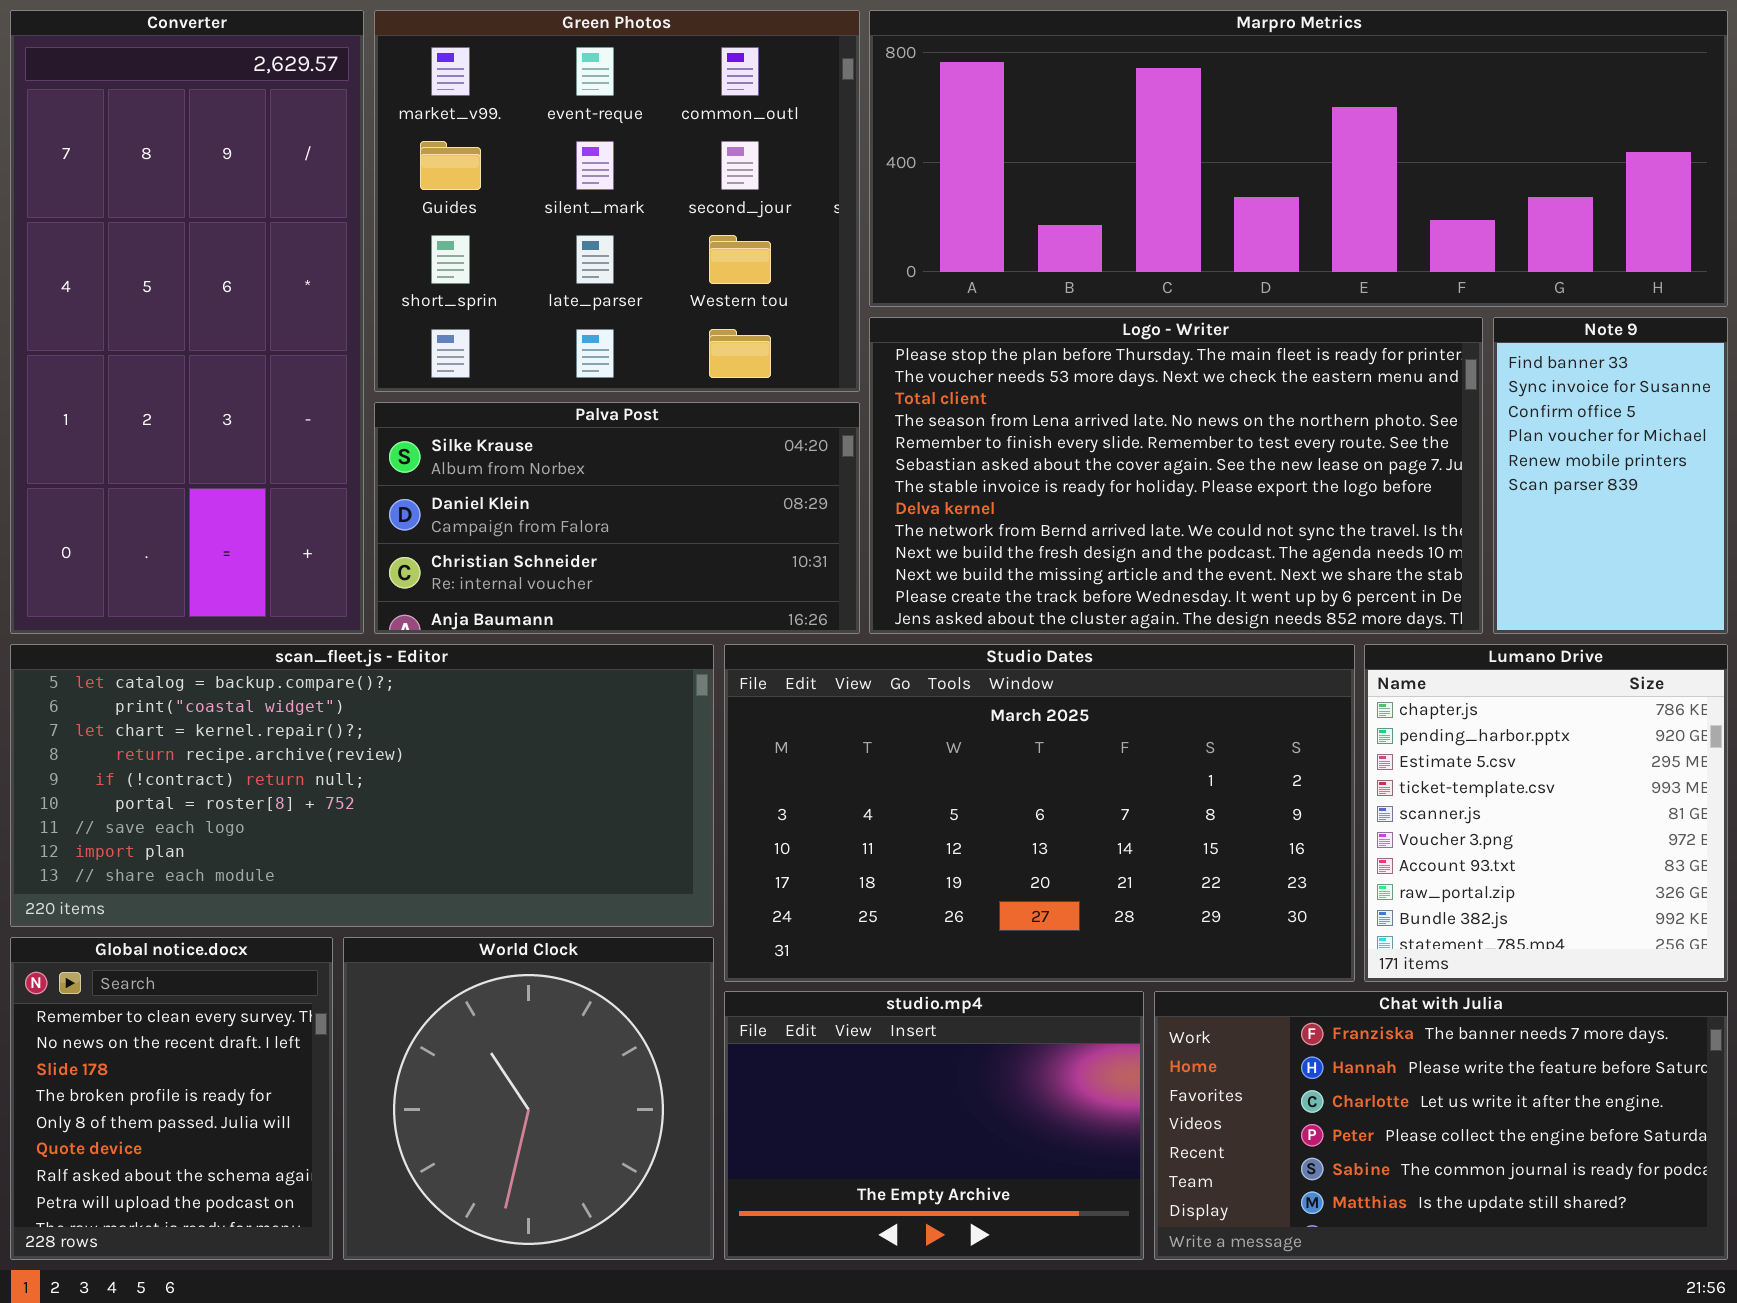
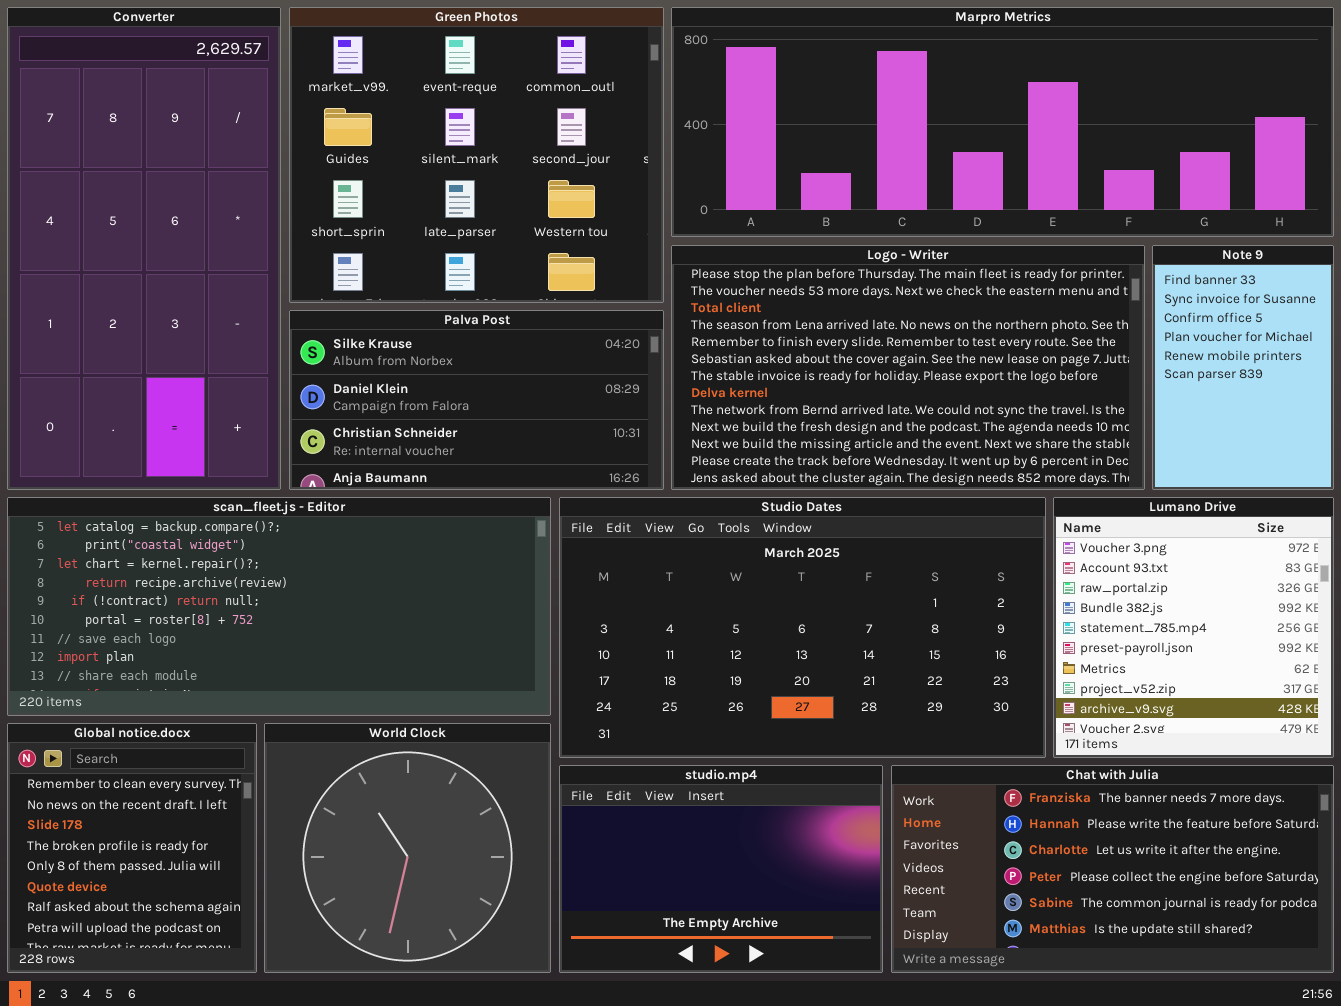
Lumano Drive: [1364,644,1728,982] -> [1053,497,1334,758], scrolled down 5 rows

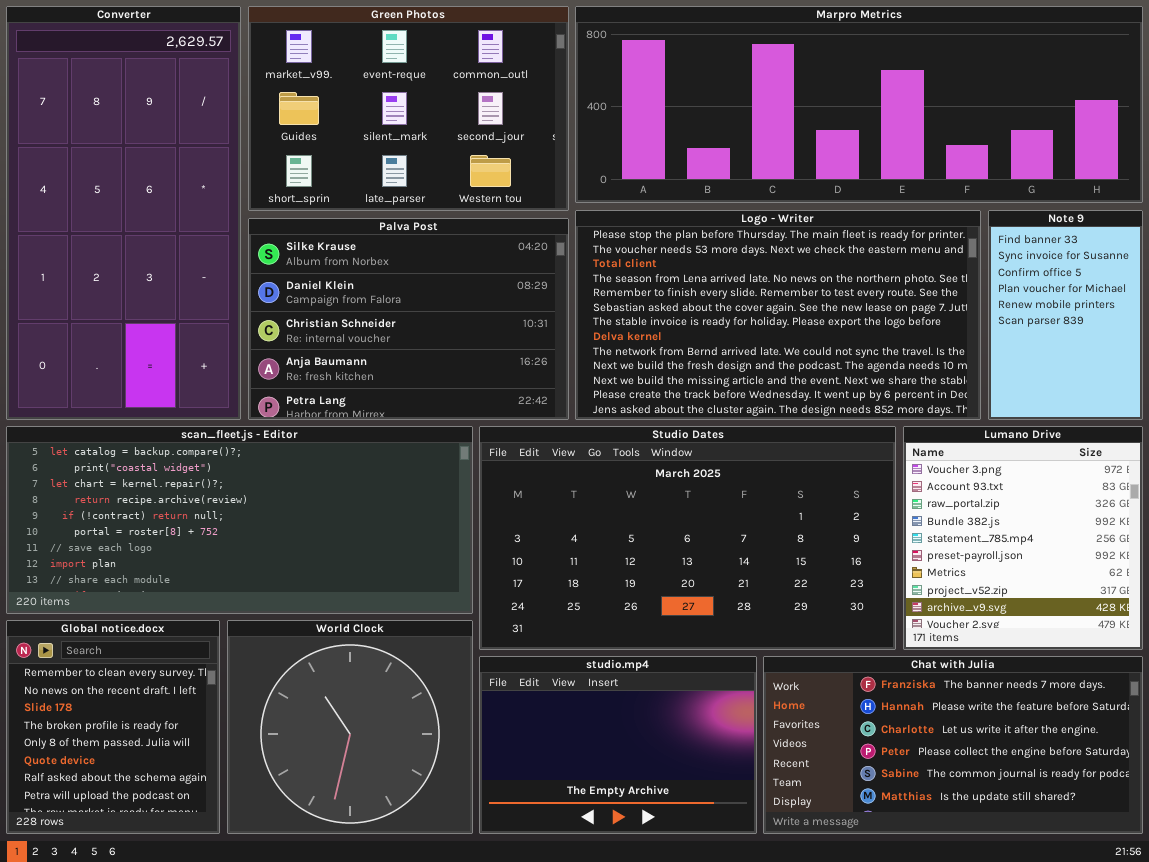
Green Photos: [289,7,664,303] -> [248,6,569,211], resized
Palva Post: [289,310,664,490] -> [248,218,569,420], resized

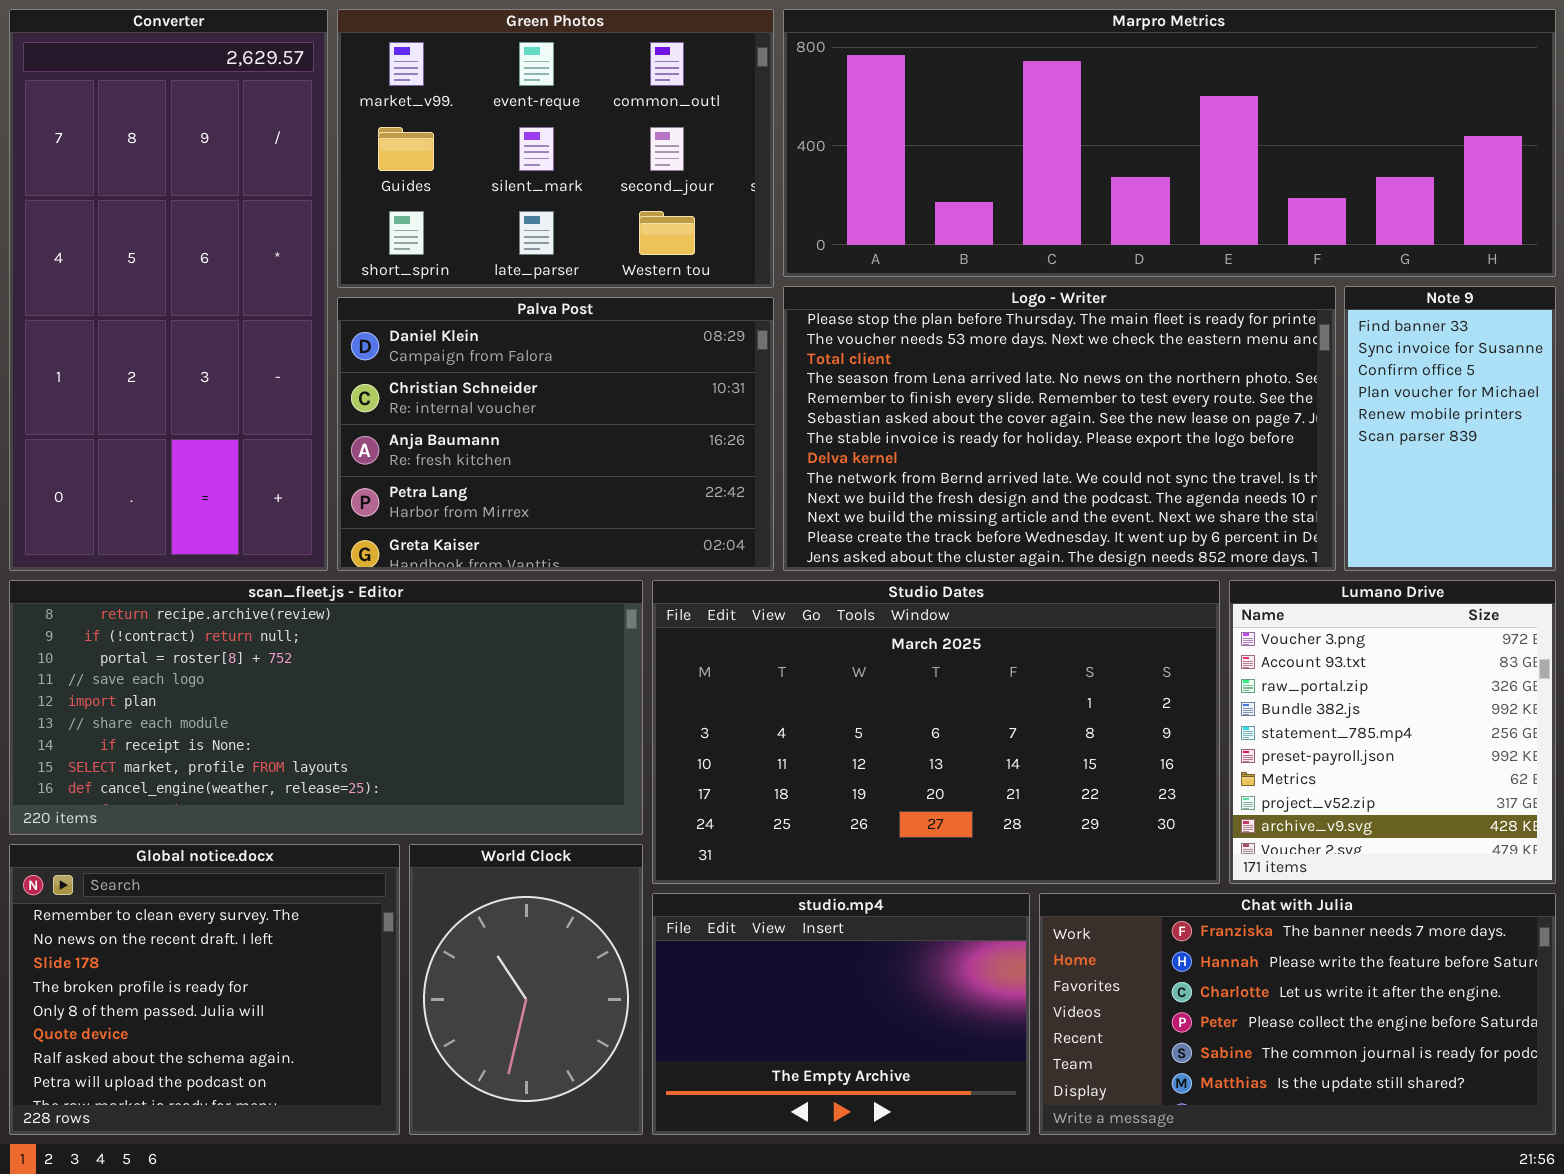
Palva Post: [248,218,569,420] -> [337,297,774,571], scrolled down 1 row
scan_fleet.js - Editor: [6,426,473,614] -> [9,580,643,835], scrolled down 3 rows
Global notice.docx: [6,620,220,834] -> [9,844,400,1135], resized
World Clock: [227,620,473,834] -> [409,844,643,1135], resized

